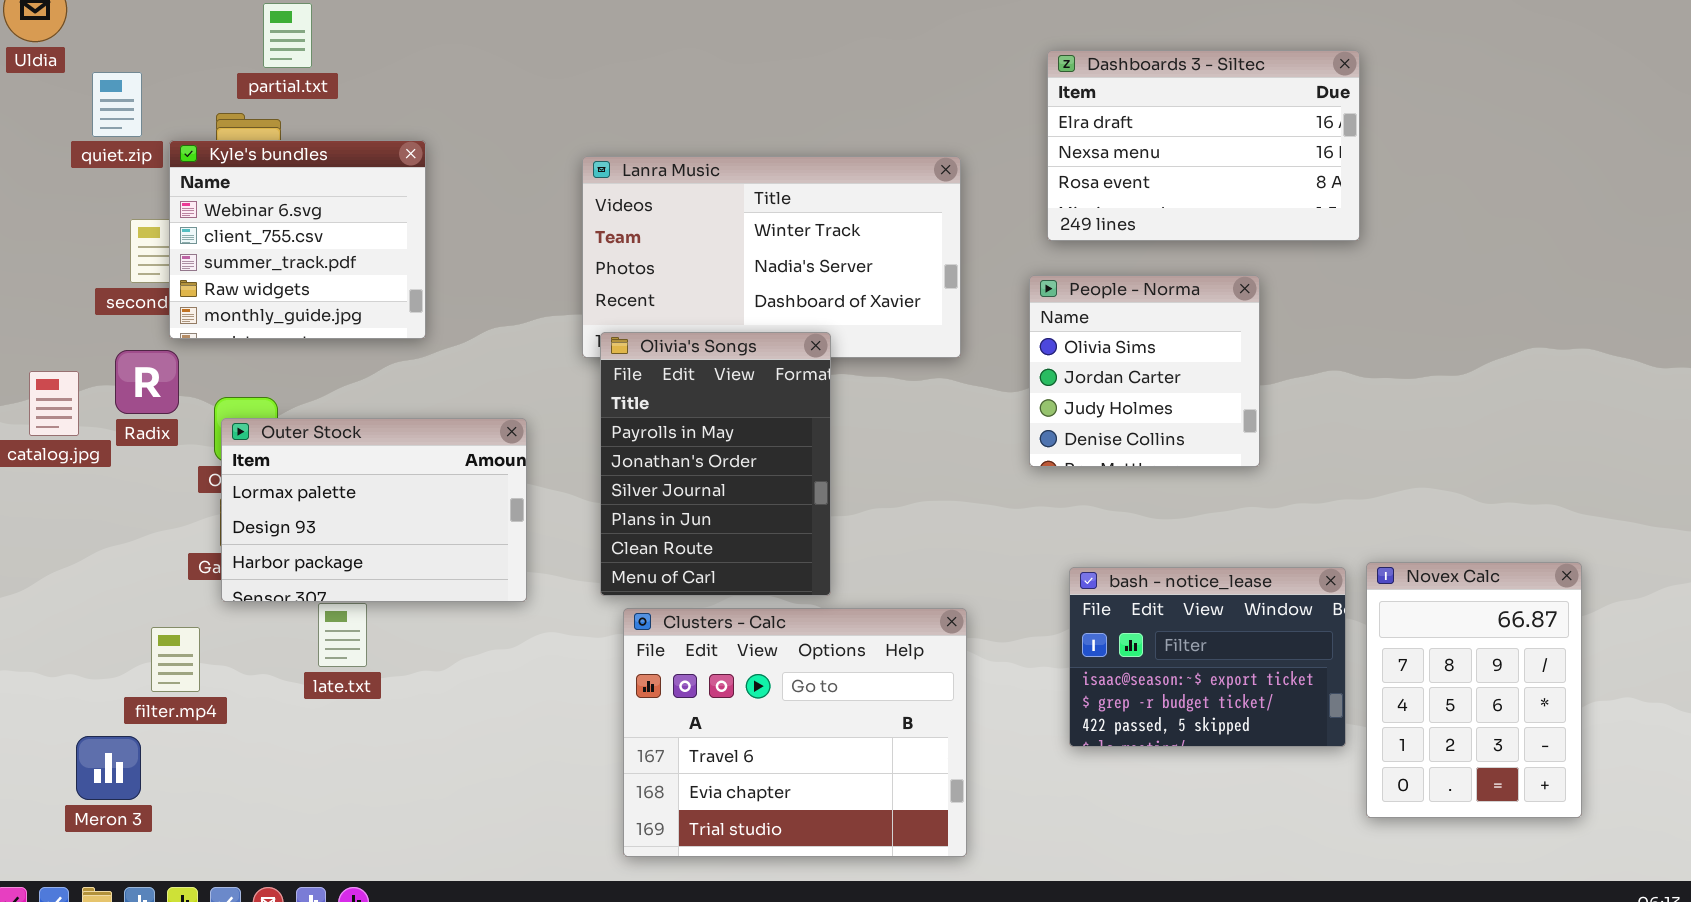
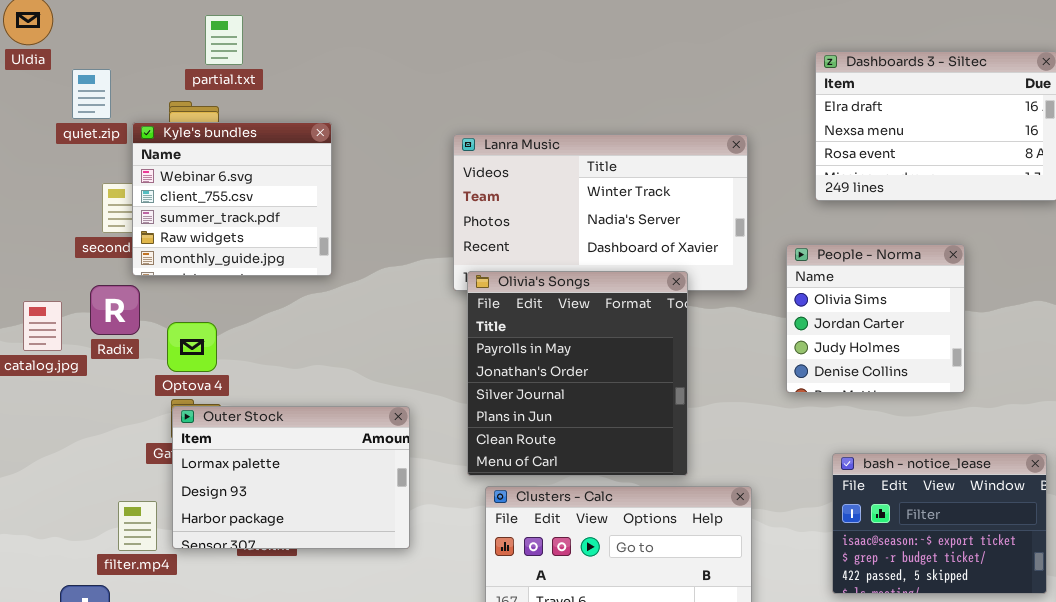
People - Norma: [1029,275,1260,467] -> [786,244,965,393], moved
Olivia's Songs: [600,332,831,596] -> [467,271,688,476], resized
Outer Stock: [221,418,527,602] -> [172,406,410,549], moved

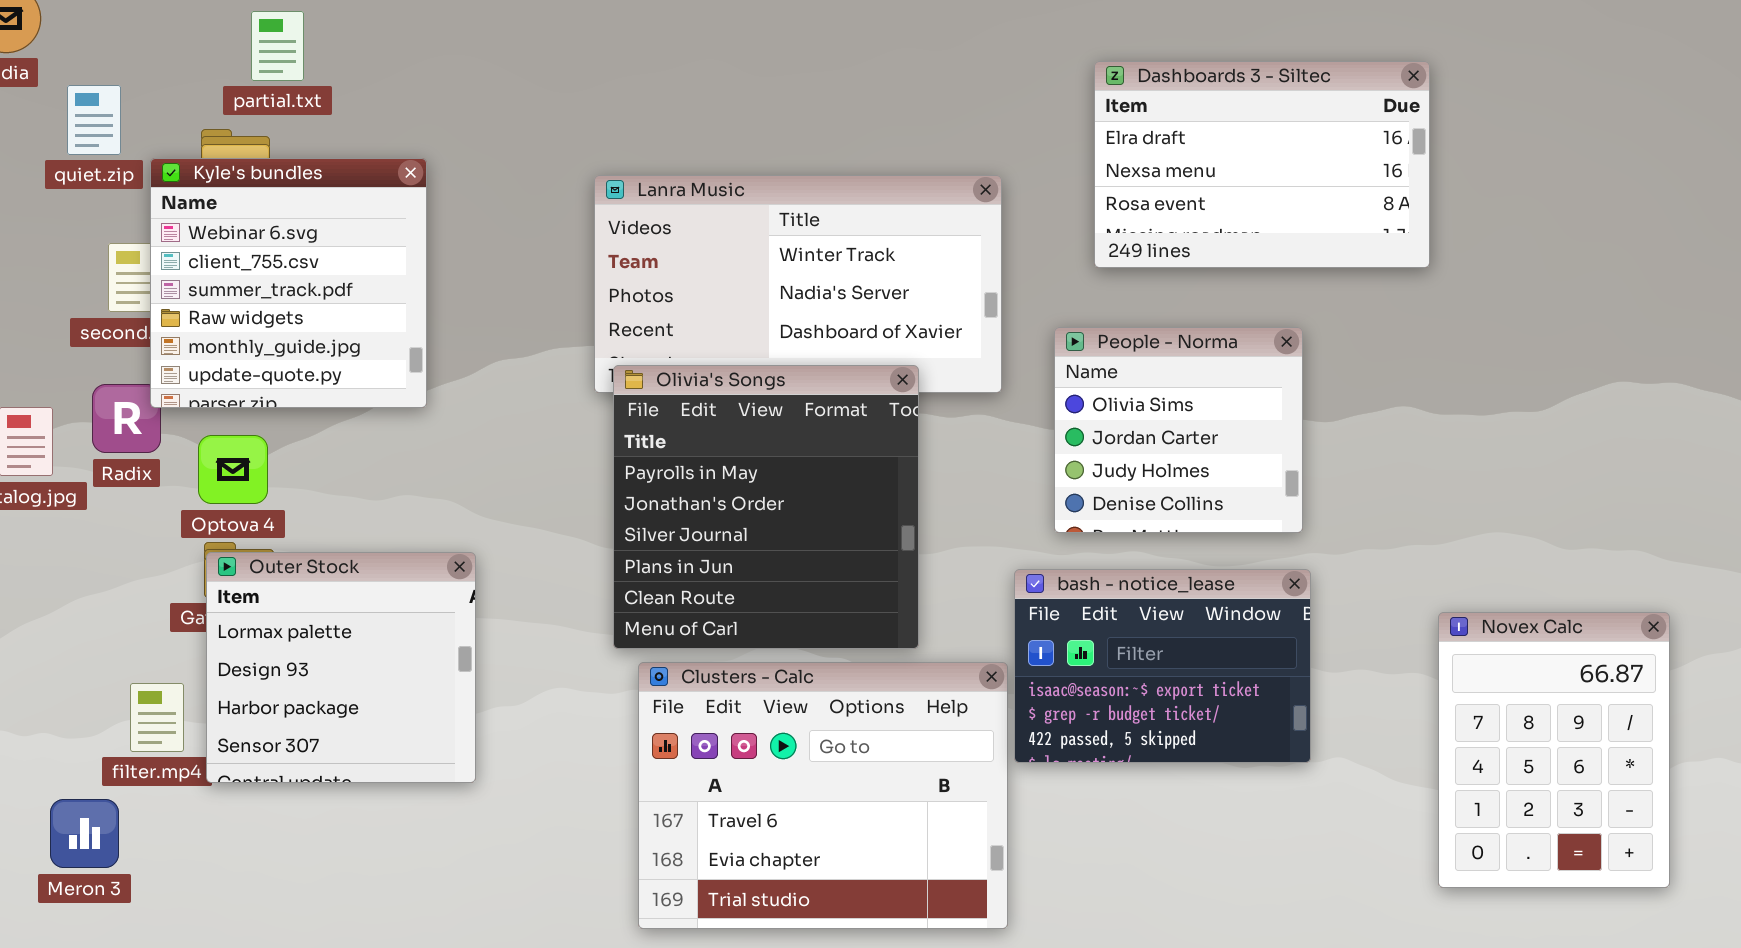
Kyle's bundles: [132,122,332,276] -> [150,158,427,408], resized
Outer Stock: [172,406,410,549] -> [206,552,476,783], resized
bash - notice_lease: [832,453,1047,594] -> [1014,569,1311,763], moved

